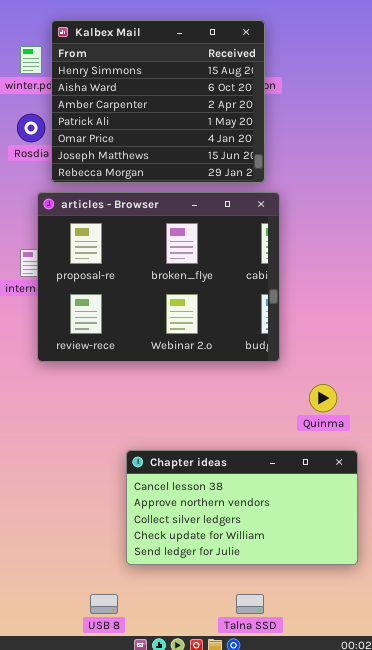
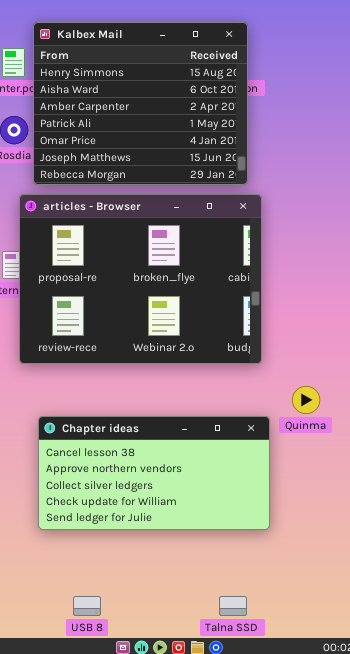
Chapter ideas: [126,450,358,565] -> [38,416,270,530], moved

